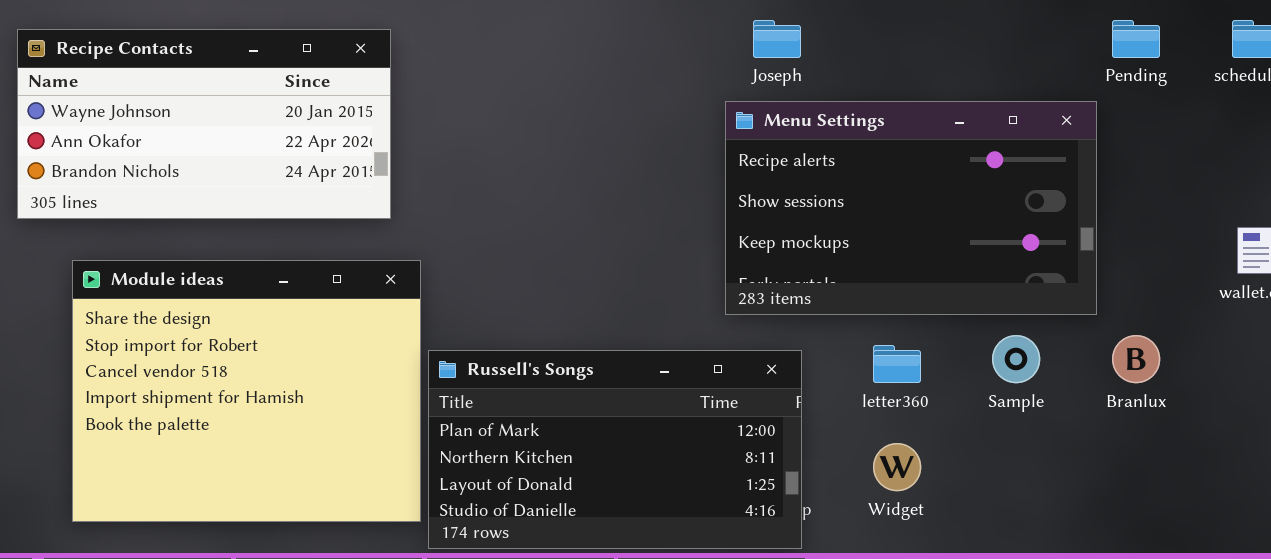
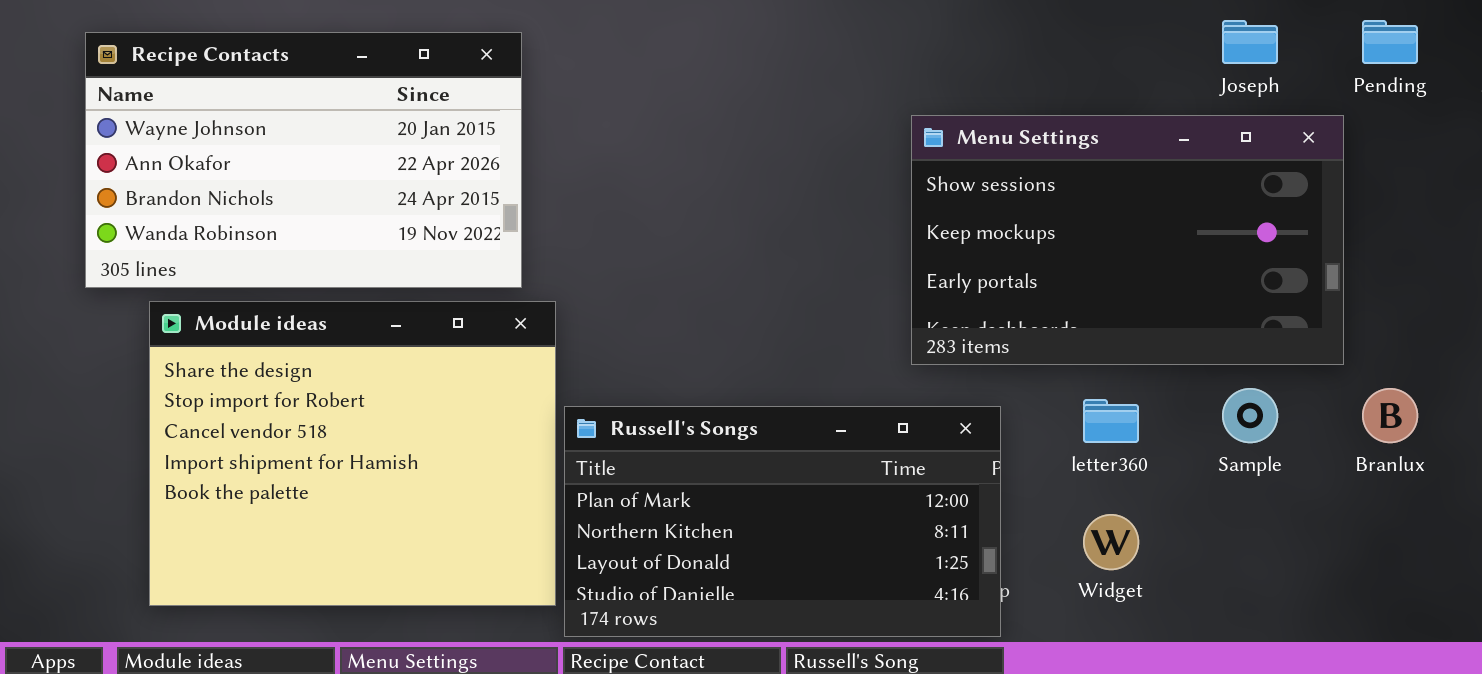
Joseph: [753,20,801,58] -> [1222,20,1278,64], moved
Recipe Contacts: [17,29,391,219] -> [85,32,522,288], resized
Menu Settings: [725,101,1097,315] -> [911,115,1344,365], scrolled down 1 row

